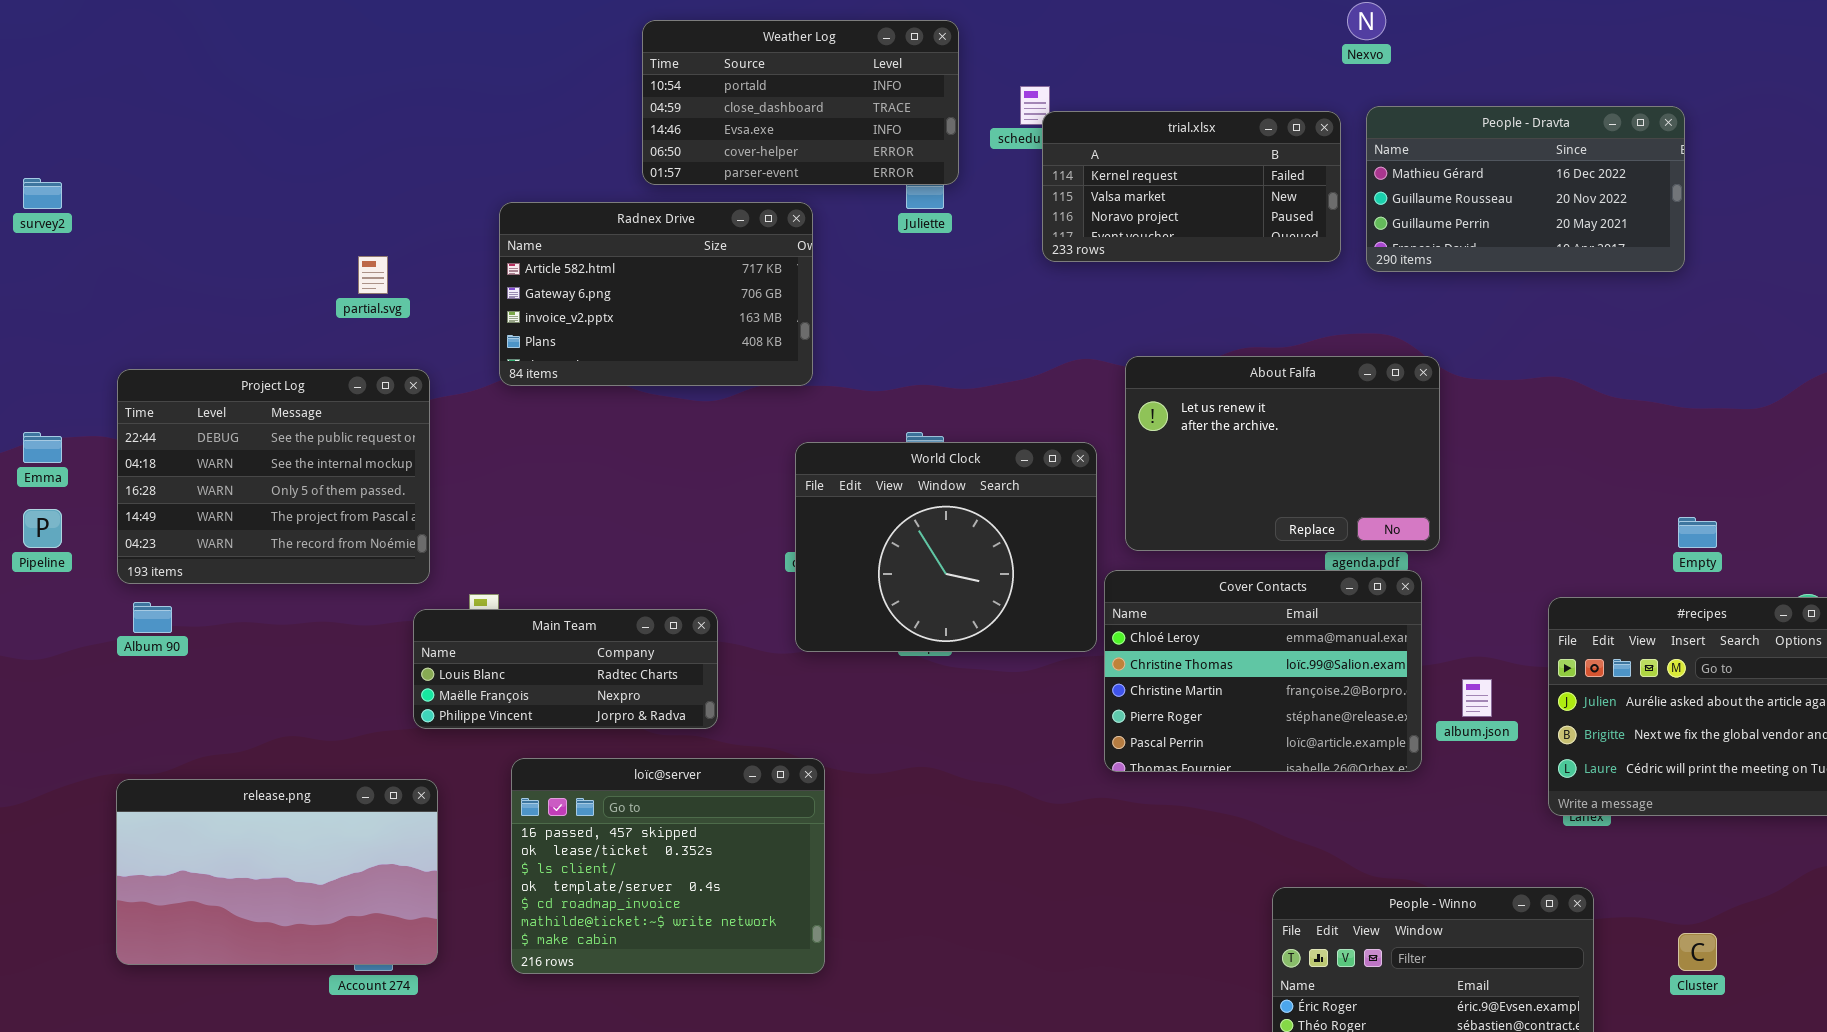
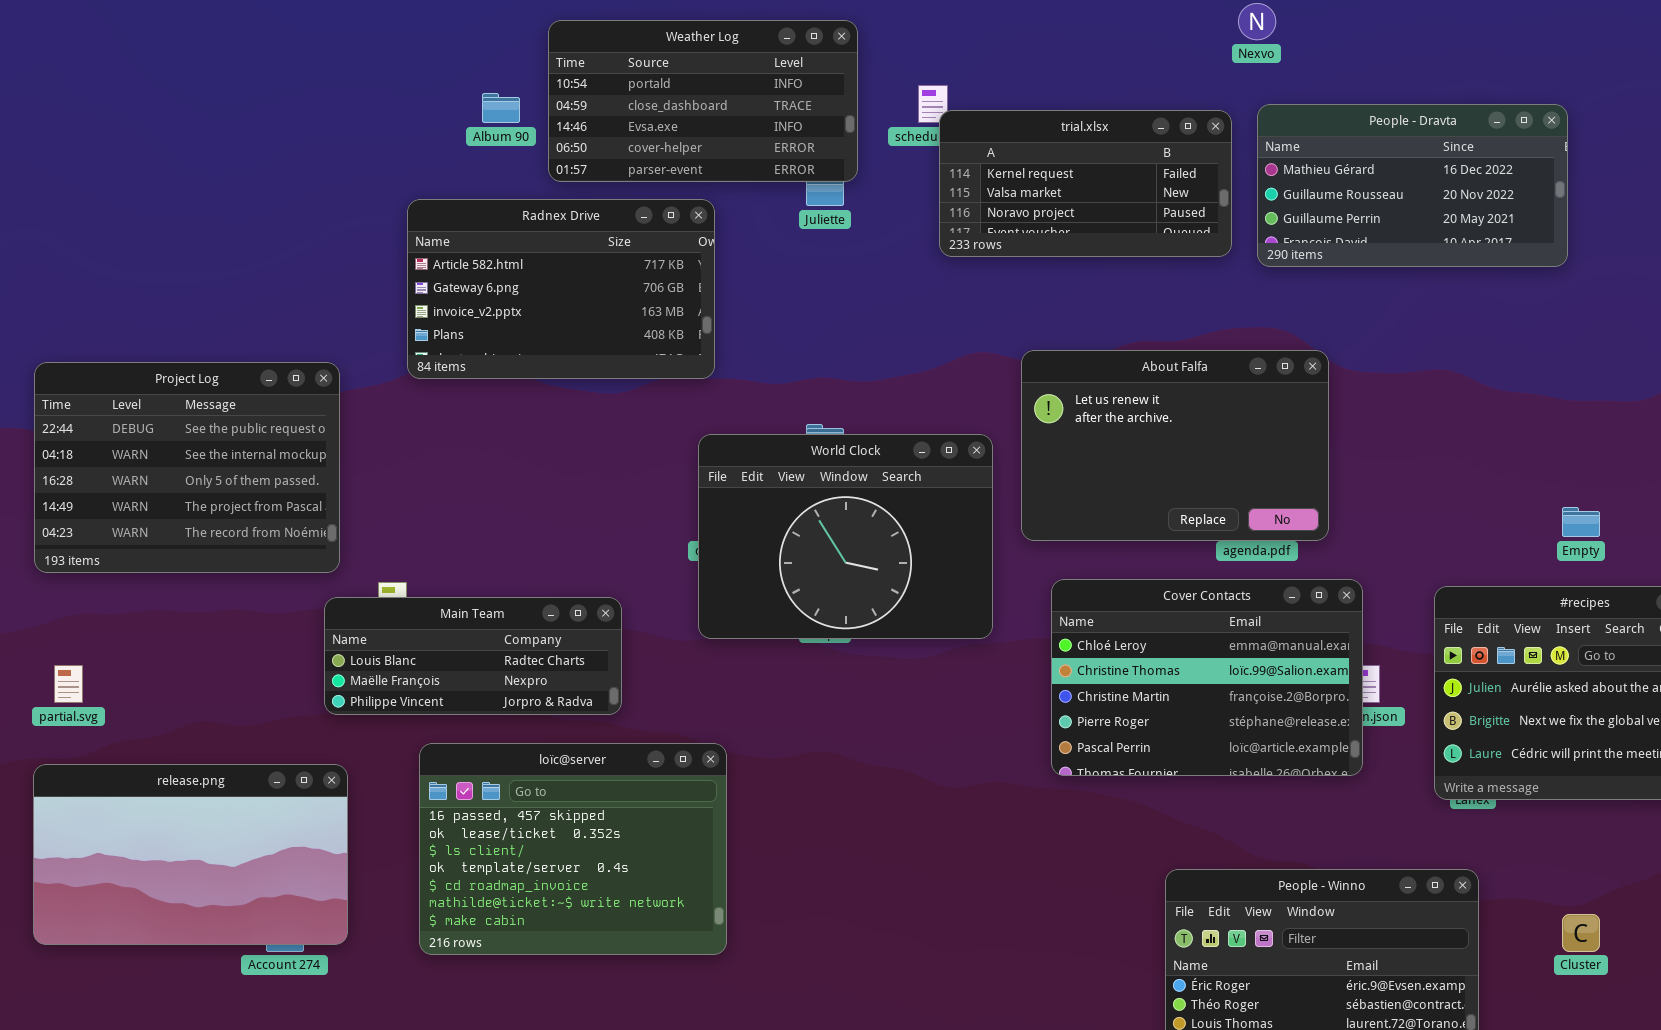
partial.svg: [358,256,388,294] -> [54,665,83,703], moved
Cover Contacts: [1104,570,1422,772] -> [1051,579,1363,776], moved
Album 90: [133,602,172,633] -> [482,93,520,123], moved

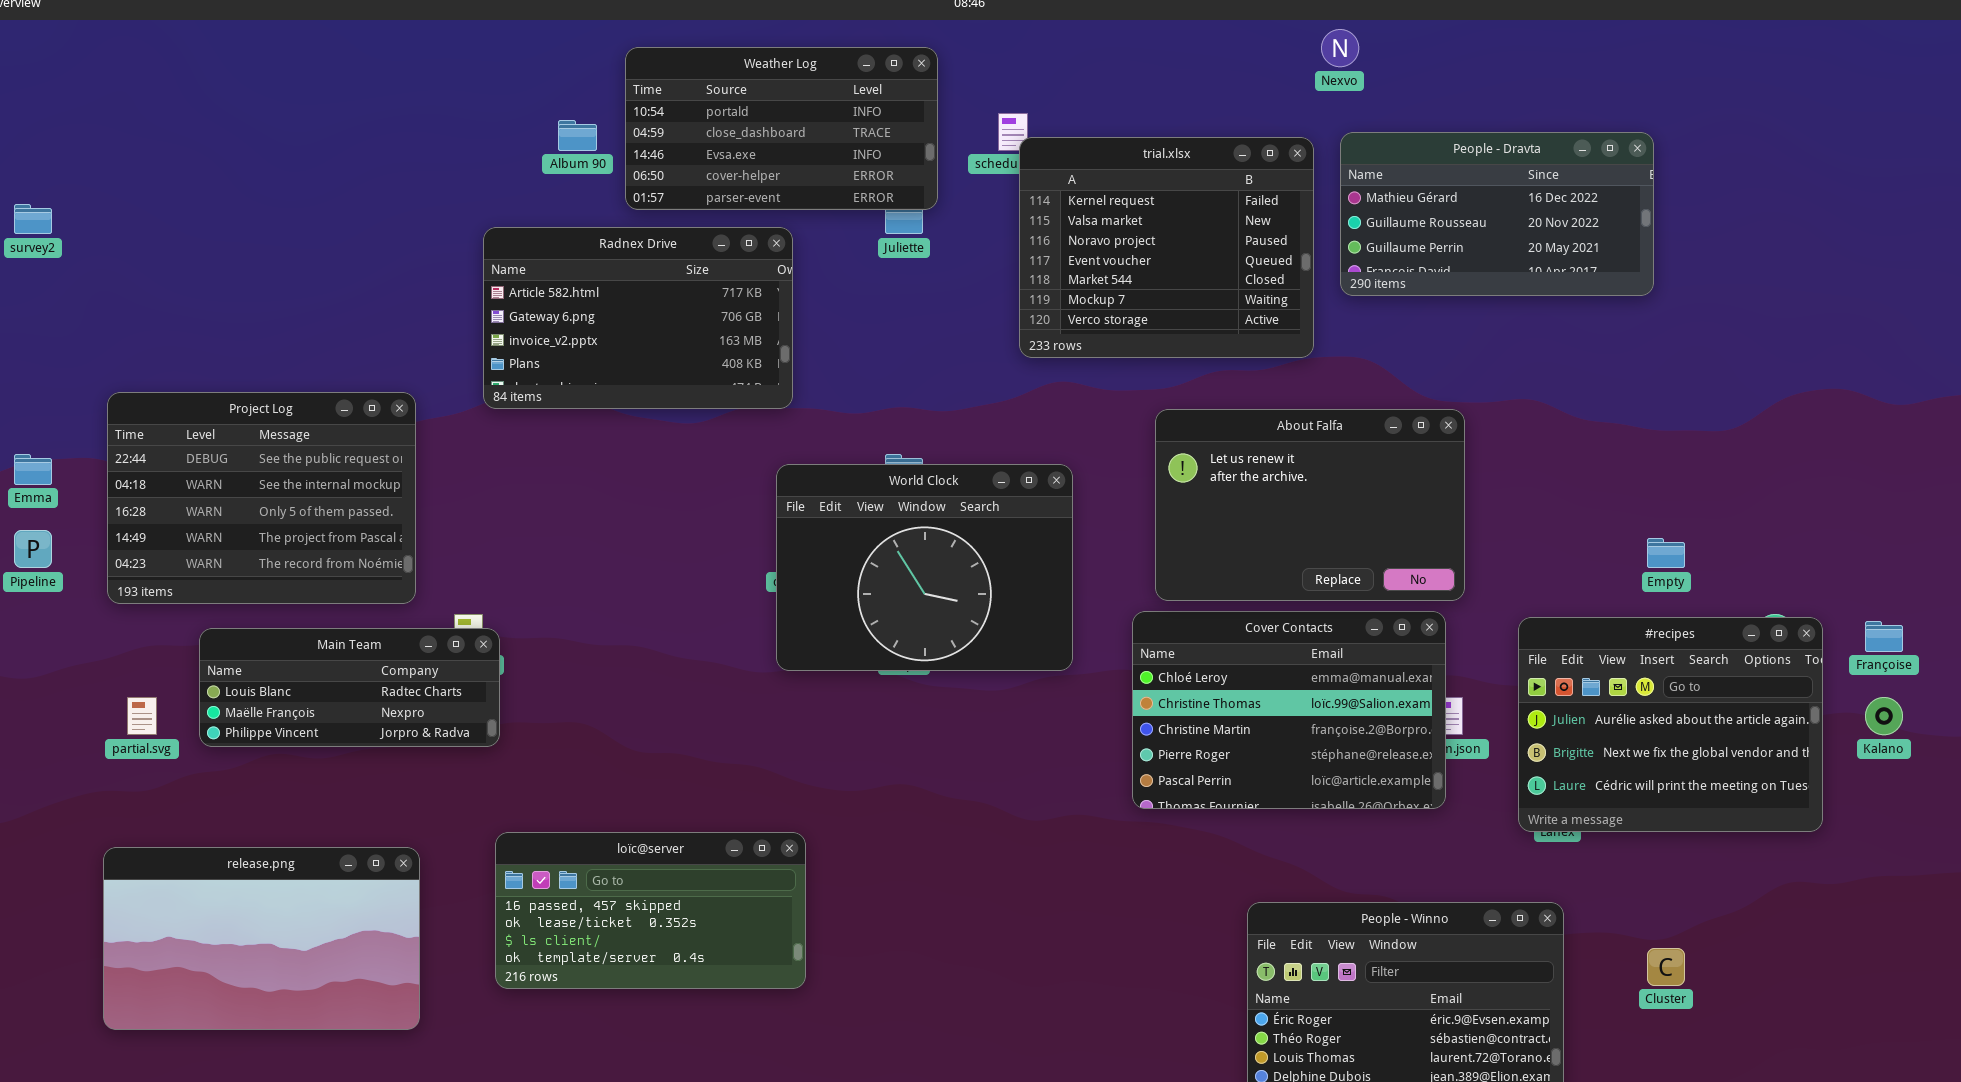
trial.xlsx: [939,110,1232,257] -> [1019,137,1314,358], resized
About Falfa: [1021,350,1329,541] -> [1155,409,1465,601], moved
Main Team: [324,597,622,715] -> [199,628,500,747], moved
loïc@server: [419,743,727,955] -> [495,832,806,989], resized
release.png: [33,764,348,945] -> [103,847,420,1030], moved

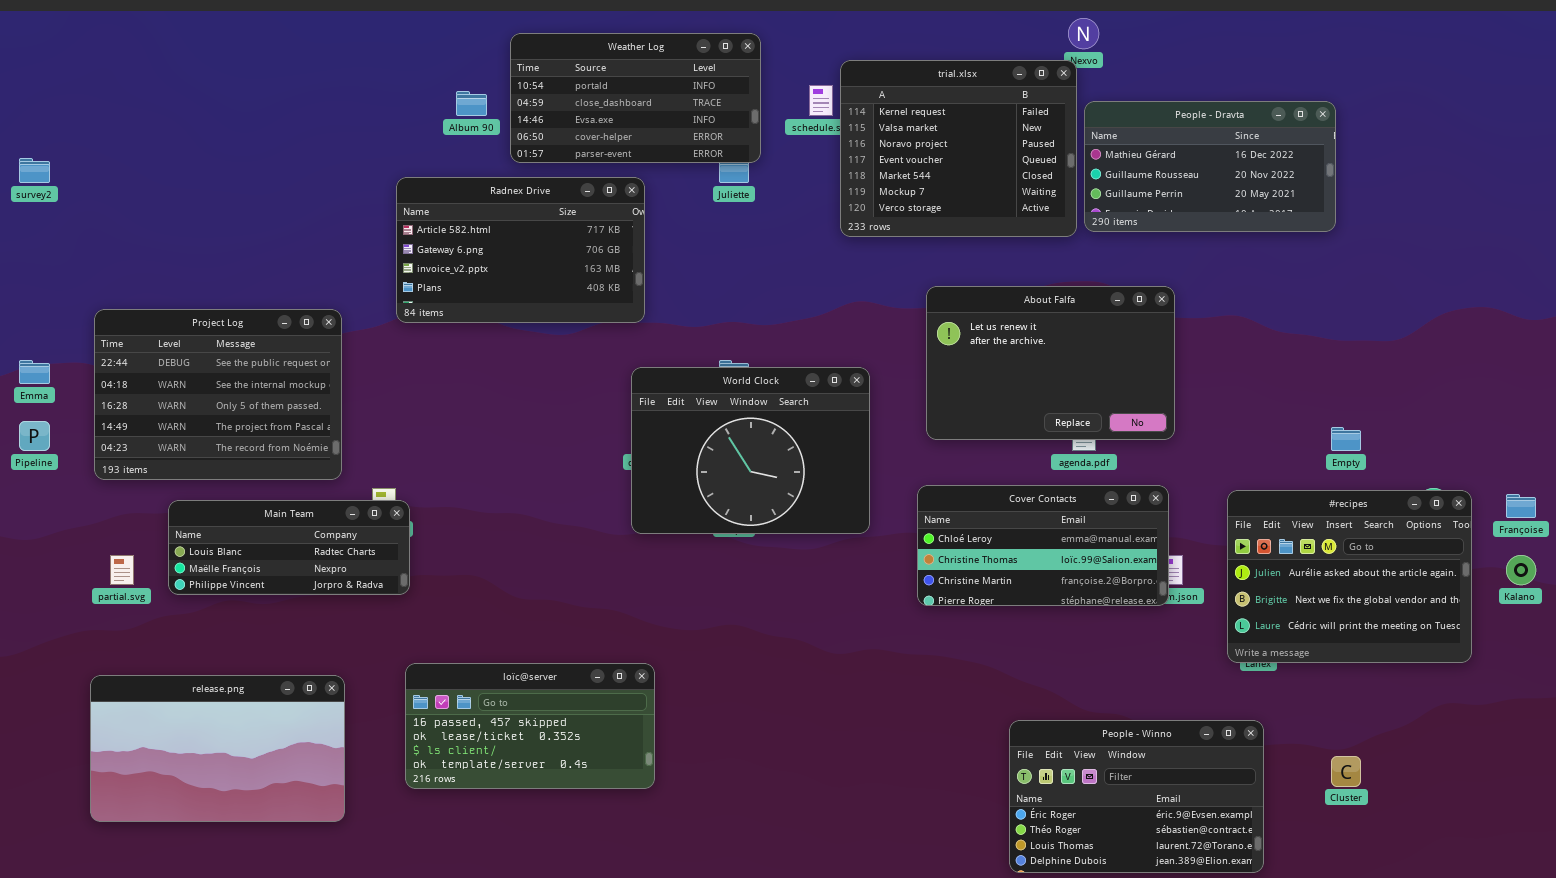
trial.xlsx: [1019,137,1314,358] -> [840,60,1077,237], moved
About Falfa: [1155,409,1465,601] -> [926,286,1175,440], moved
Cover Contacts: [1132,611,1446,809] -> [917,485,1169,606], resized

